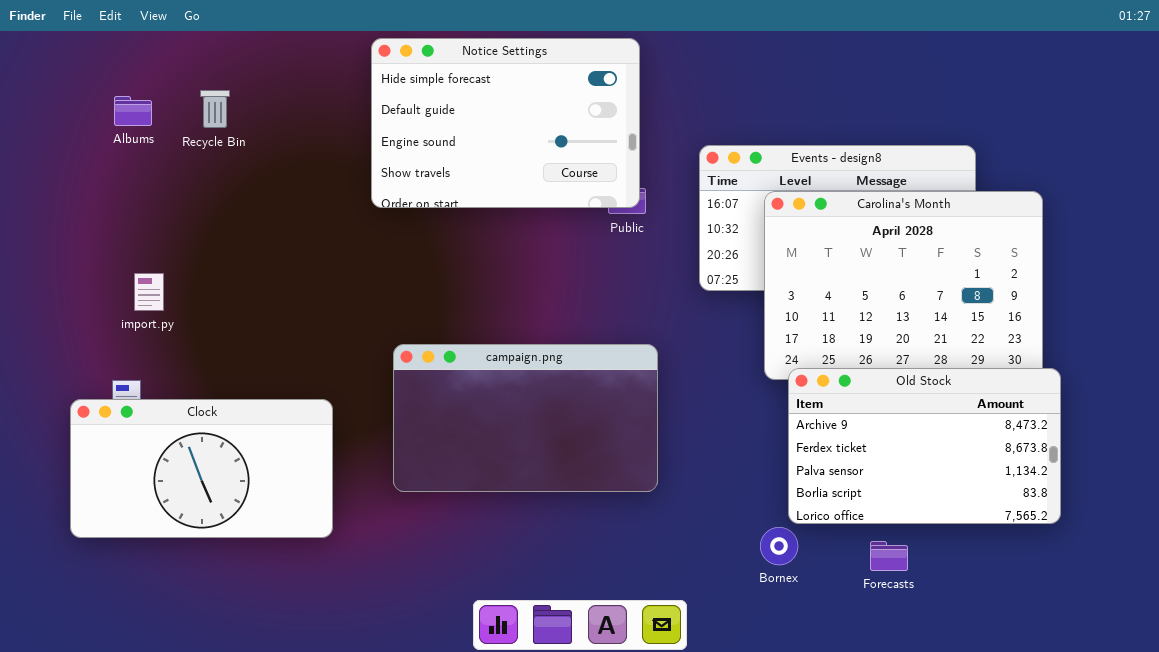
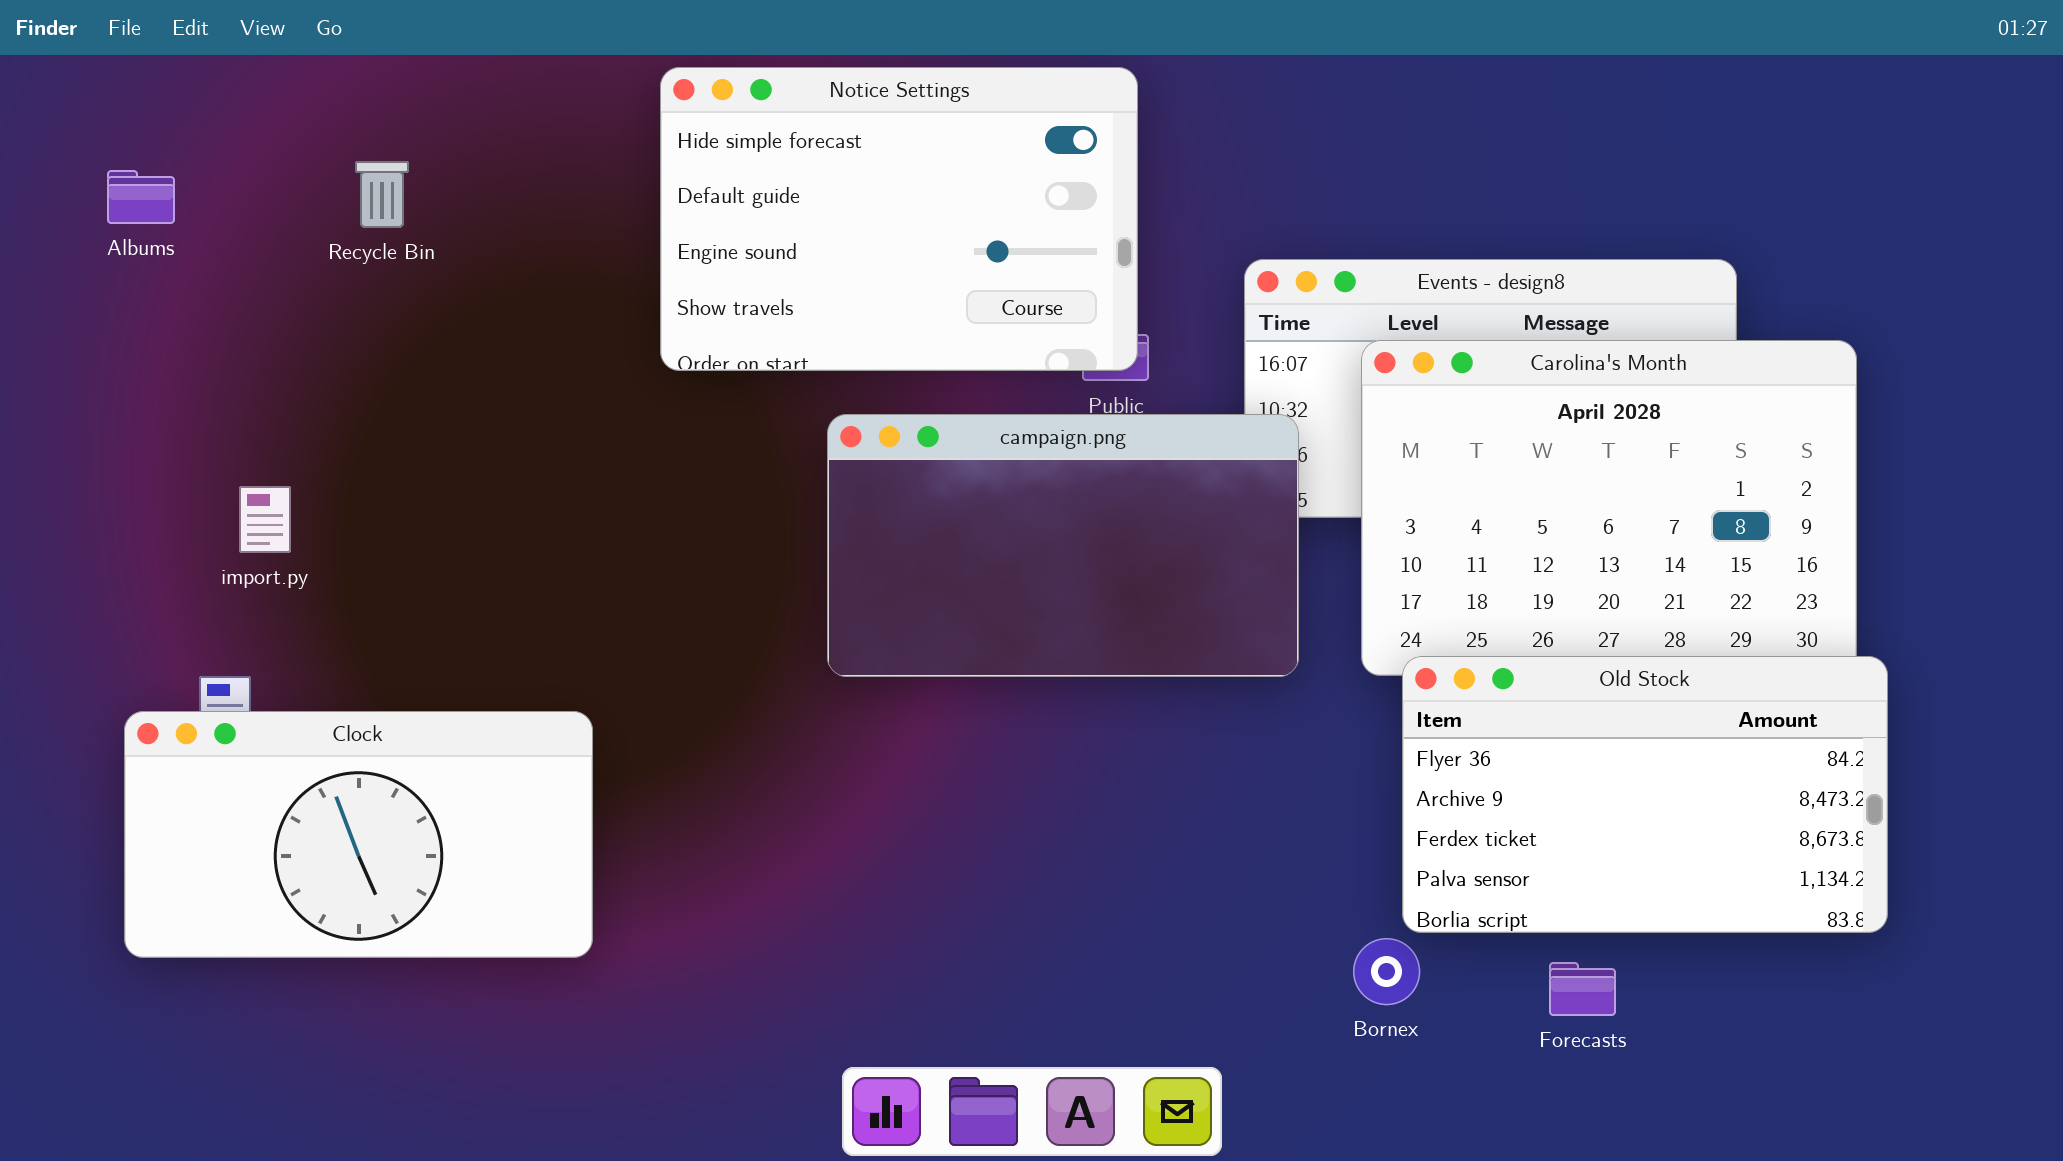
Albums: [114,96,152,126] -> [107,170,175,224], moved
campaign.png: [393,344,658,492] -> [827,414,1299,677], moved
Old Stock: [788,368,1061,524] -> [1402,656,1888,933], scrolled up 1 row

